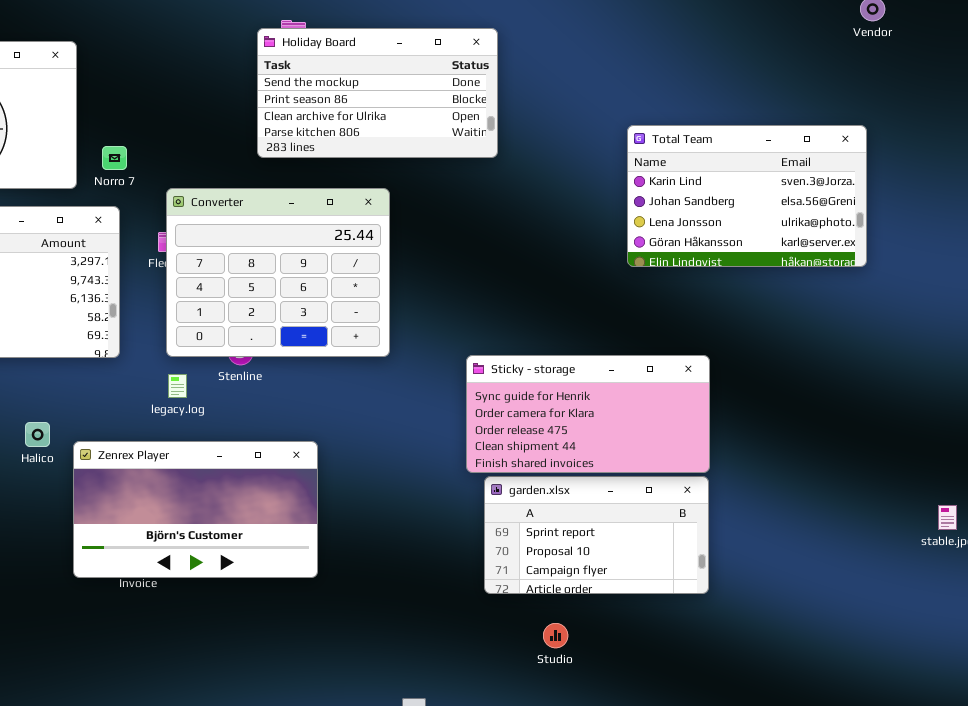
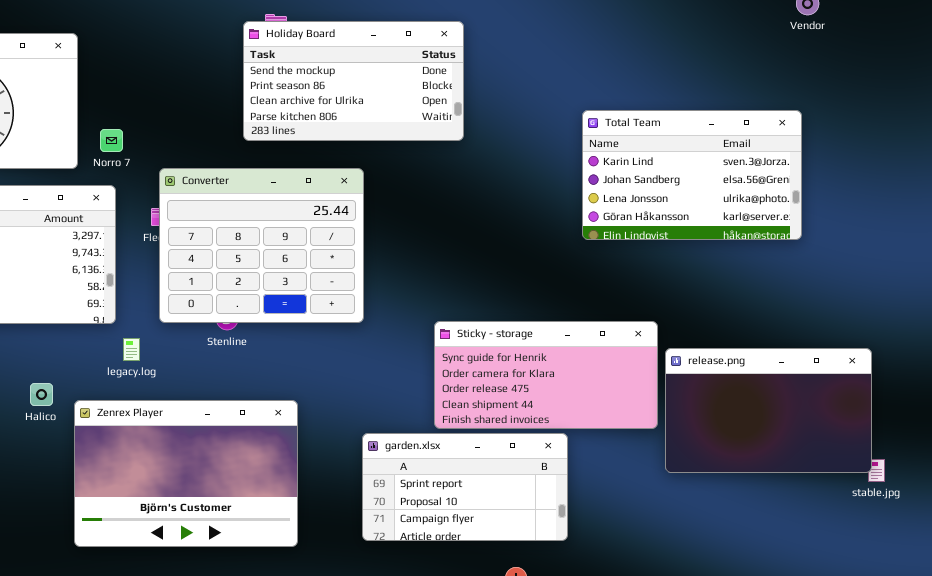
legacy.log: [168,374,187,398] -> [123,338,140,361], moved
release.png: none -> [665,348,872,473], opened
Zenrex Player: [73,441,318,578] -> [74,400,298,547], resized
garden.xlsx: [484,476,709,594] -> [362,433,568,541], moved

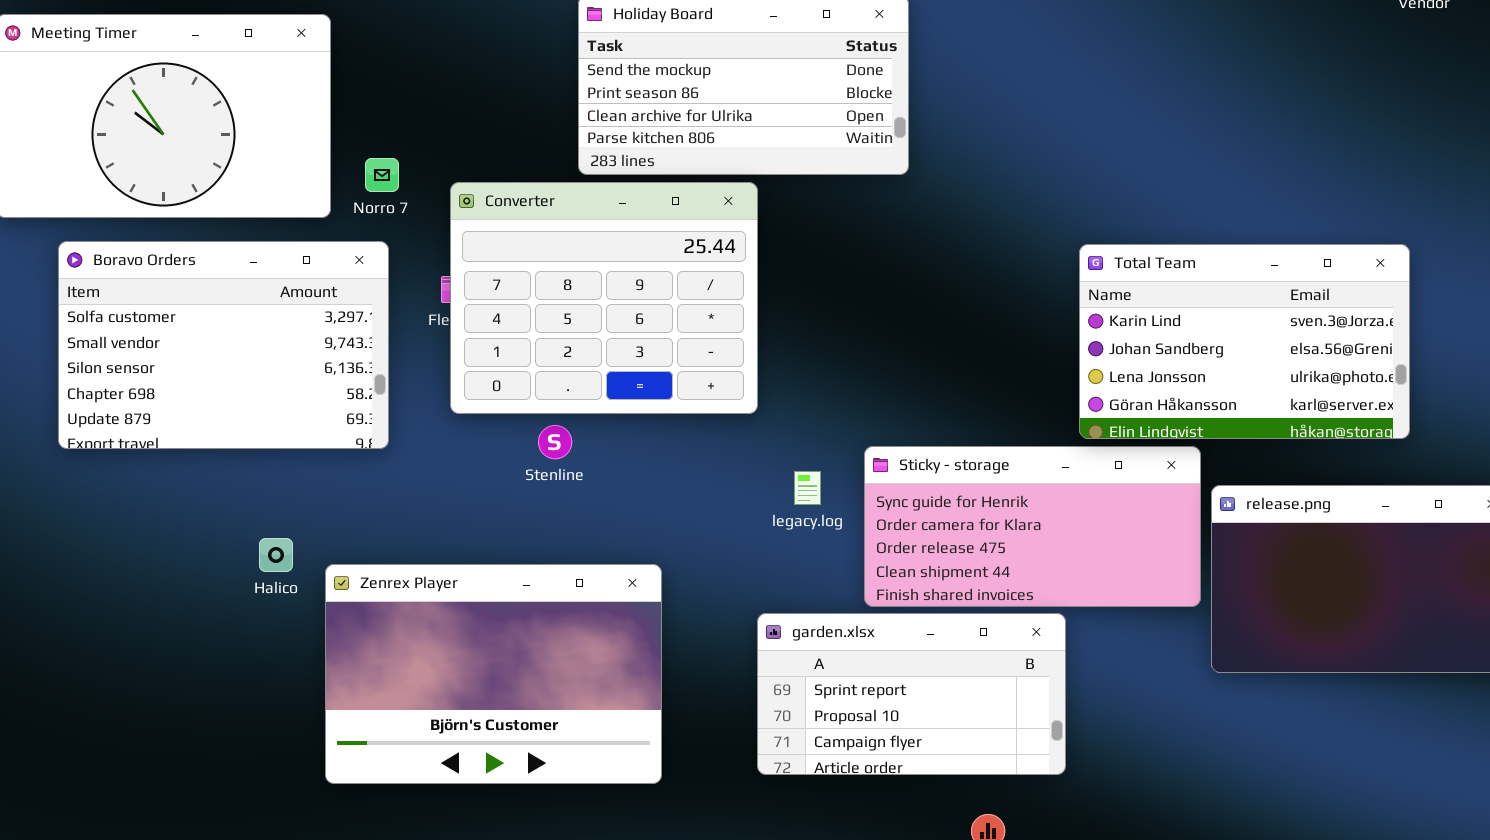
Total Team: [582,110,802,240] -> [1079,244,1410,439], moved
Converter: [159,168,364,323] -> [450,182,758,414], moved
legacy.log: [123,338,140,361] -> [794,471,821,505], moved

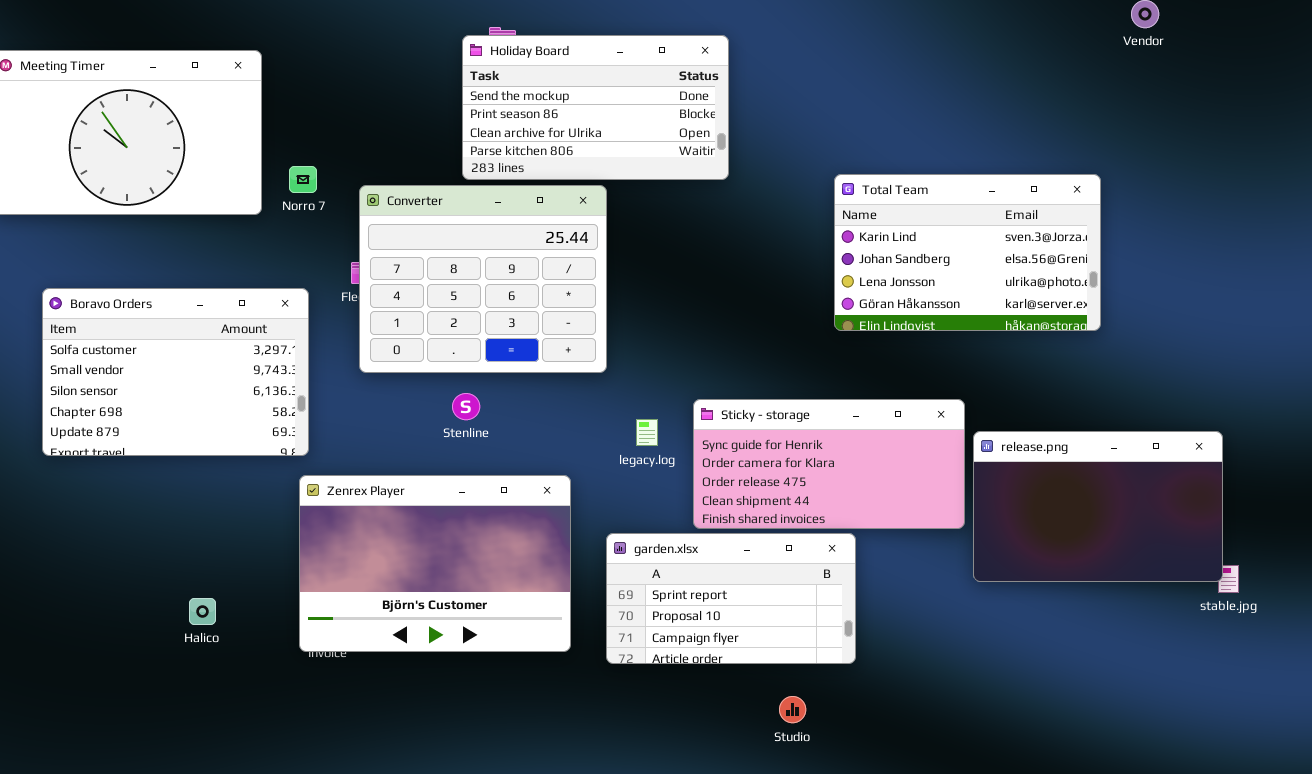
Boravo Orders: [58,241,389,449] -> [42,288,309,456], moved
Total Team: [1079,244,1410,439] -> [834,174,1101,331], moved
Stenline: [538,425,572,459] -> [452,393,480,420], moved
Halico: [259,538,293,572] -> [189,598,216,625], moved
Zenrex Player: [325,564,662,784] -> [299,475,571,652], moved

